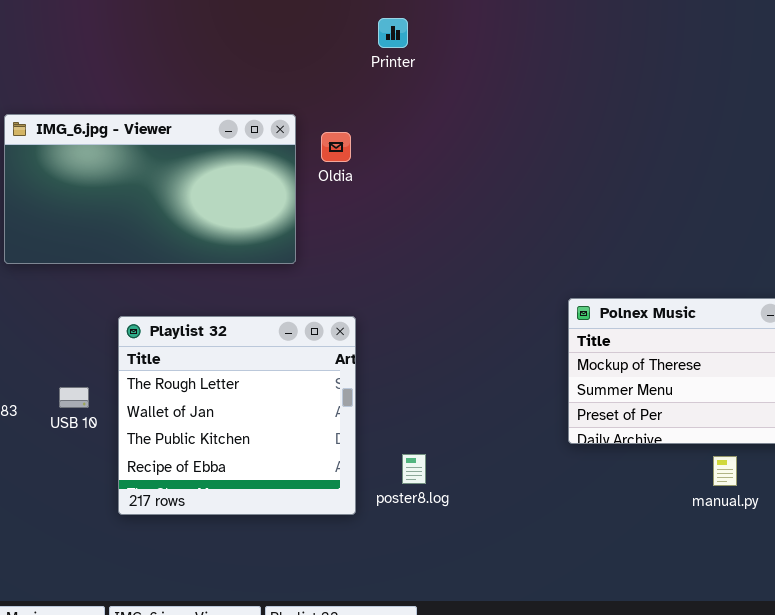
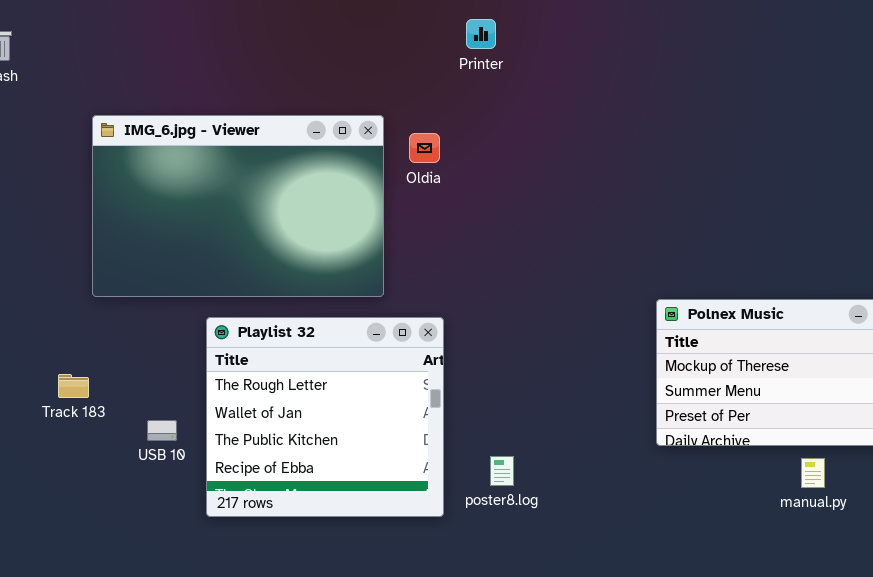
IMG_6.jpg - Viewer: [4,114,296,264] -> [92,115,384,297], resized
USB 10: [59,387,89,408] -> [147,420,177,441], moved

